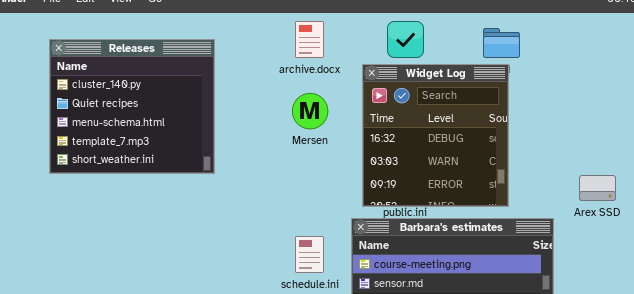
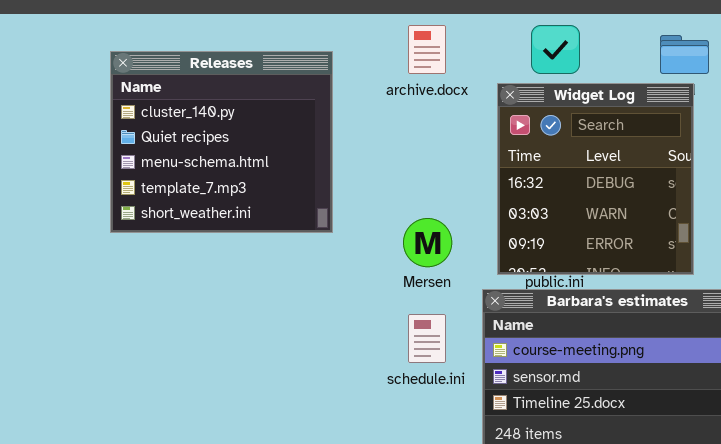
Releases: [49,39,215,174] -> [110,51,333,233], moved
Mersen: [292,93,328,129] -> [403,218,452,267], moved

